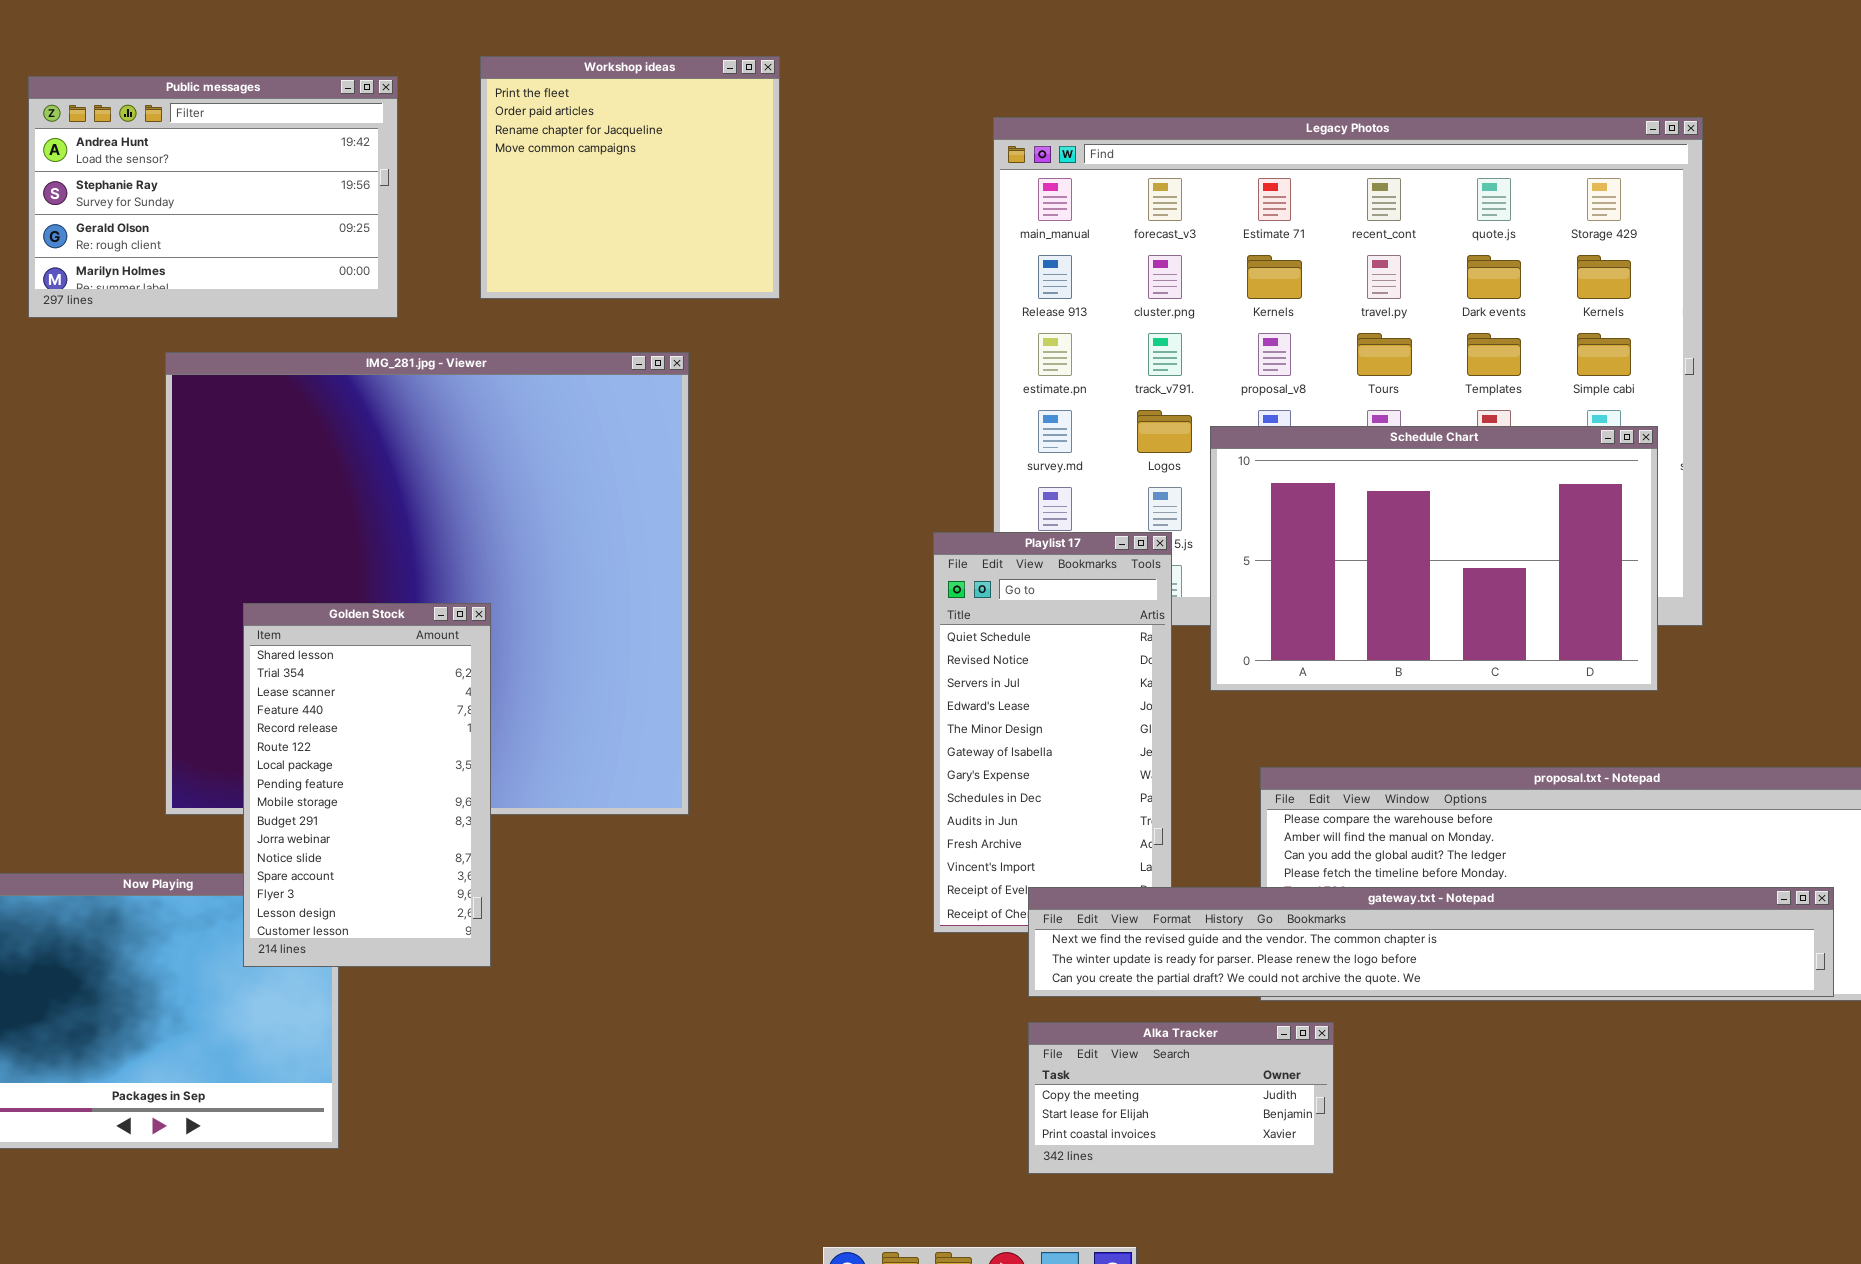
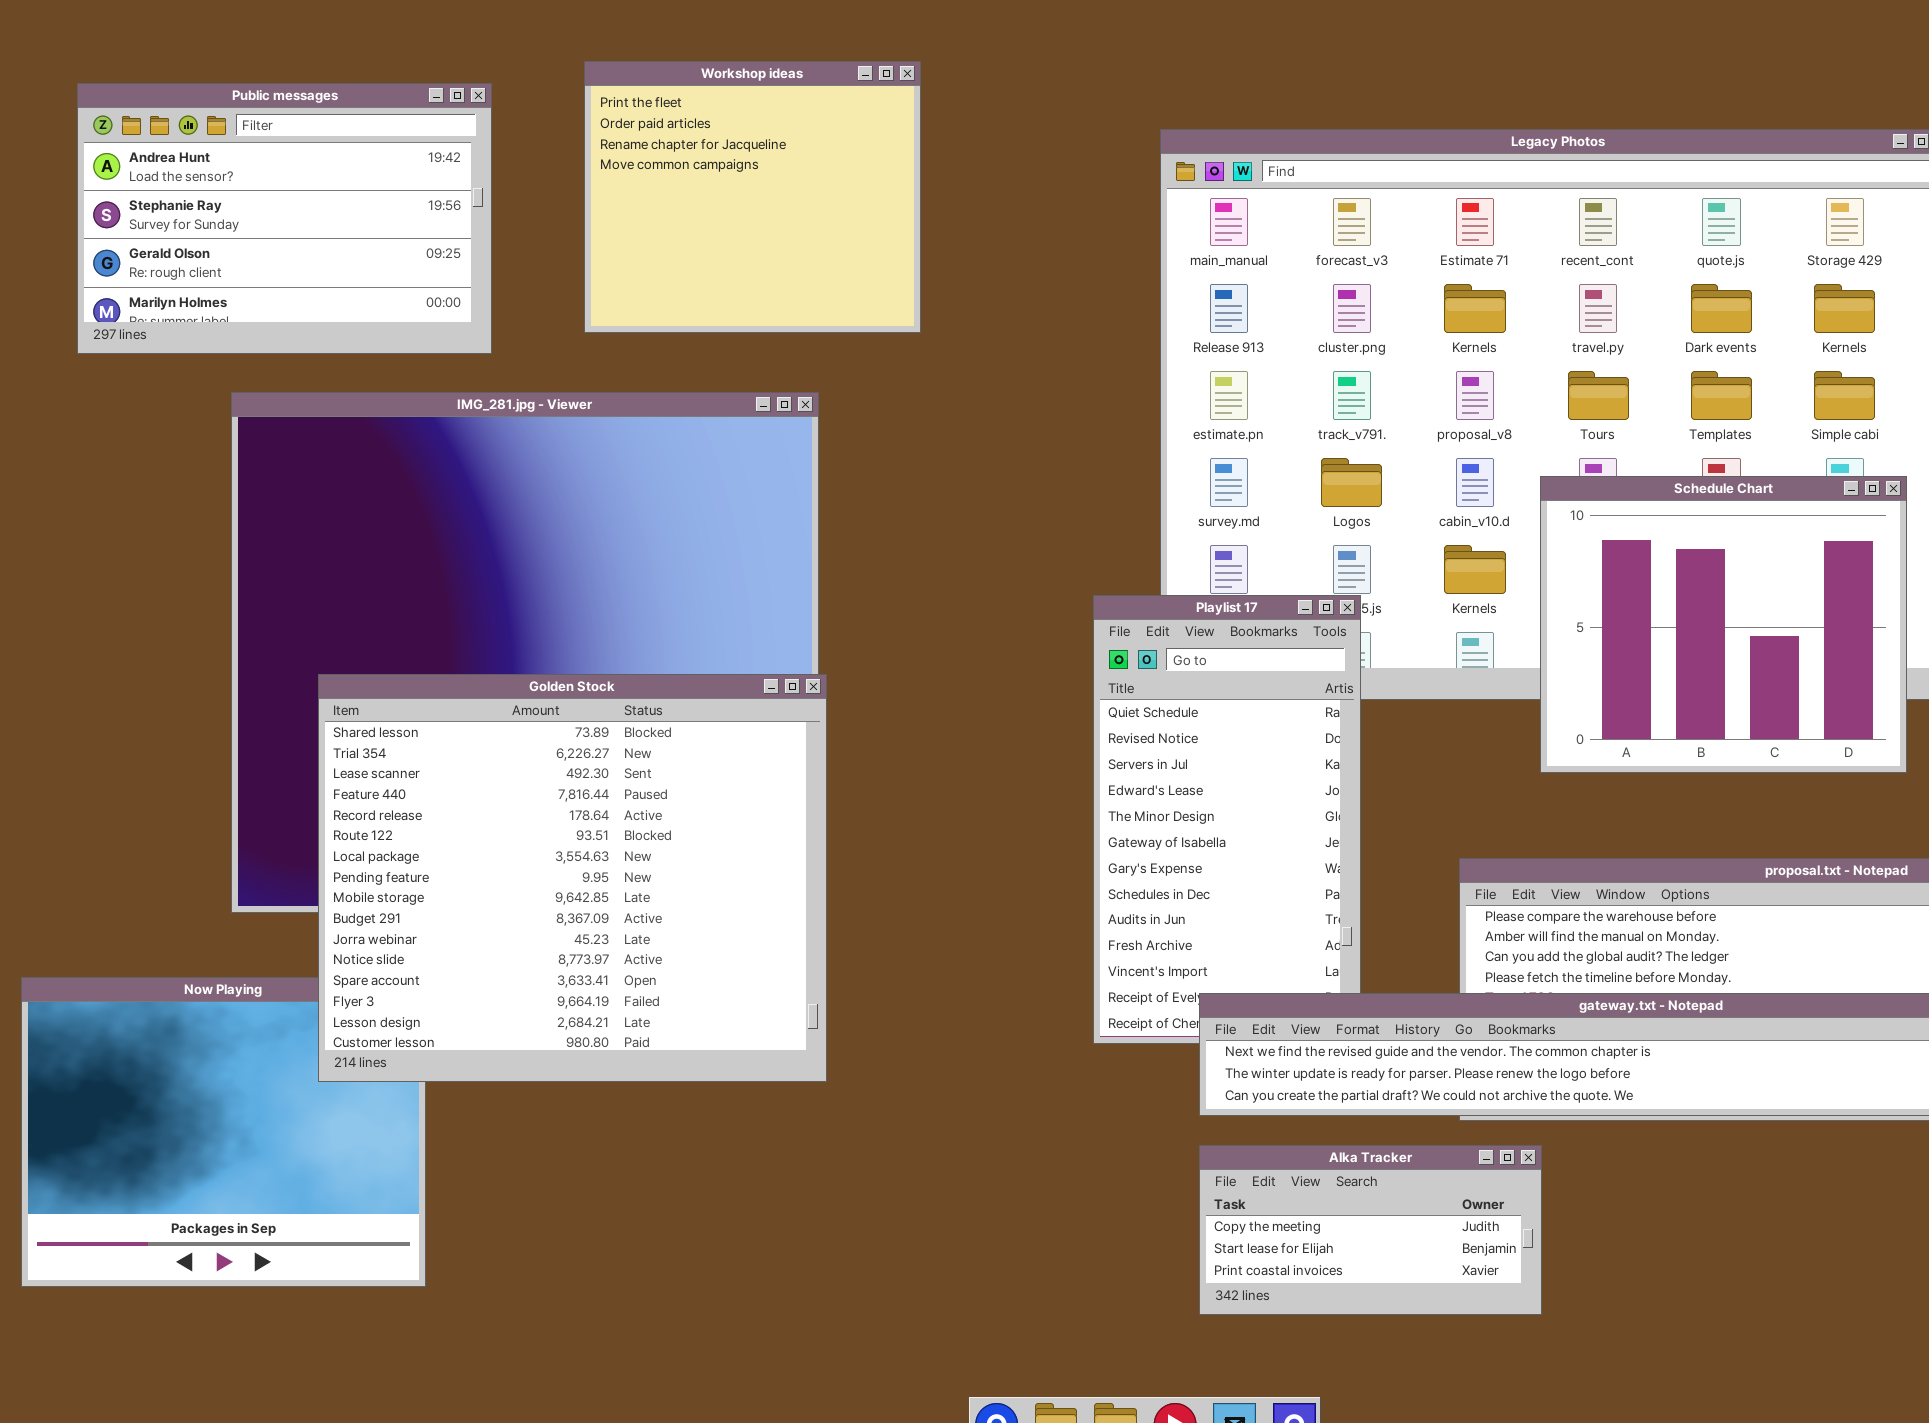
Schedule Chart: [1210,426,1658,691] -> [1540,476,1907,773], resized
Golden Stock: [243,603,491,967] -> [318,674,827,1082], resized

